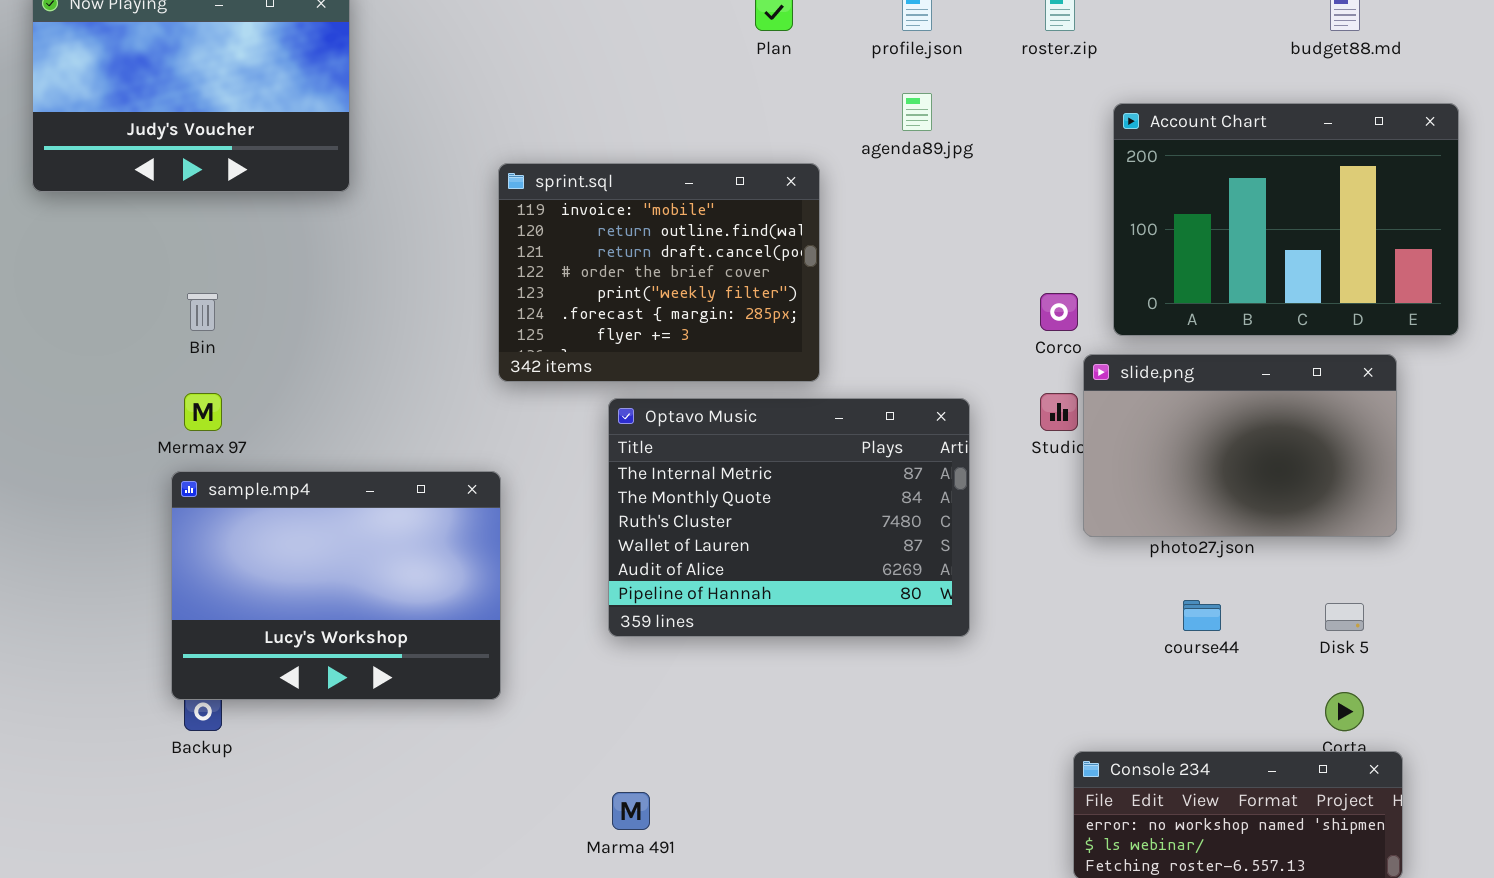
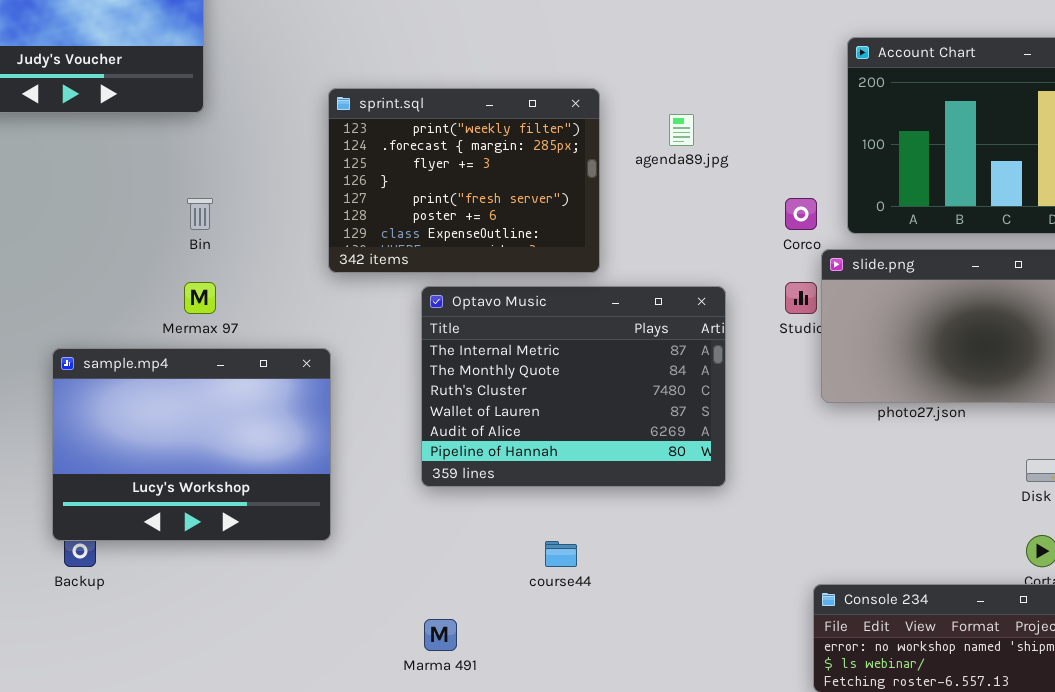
agenda89.jpg: [902,93,932,131] -> [669,114,694,146], moved
sprint.sql: [498,163,820,382] -> [328,88,600,273], scrolled down 4 rows
Bin: [187,293,218,331] -> [187,198,213,230], moved
Mermax 97: [184,393,222,431] -> [184,282,216,314], moved
course44: [1183,600,1221,631] -> [545,541,577,567], moved

